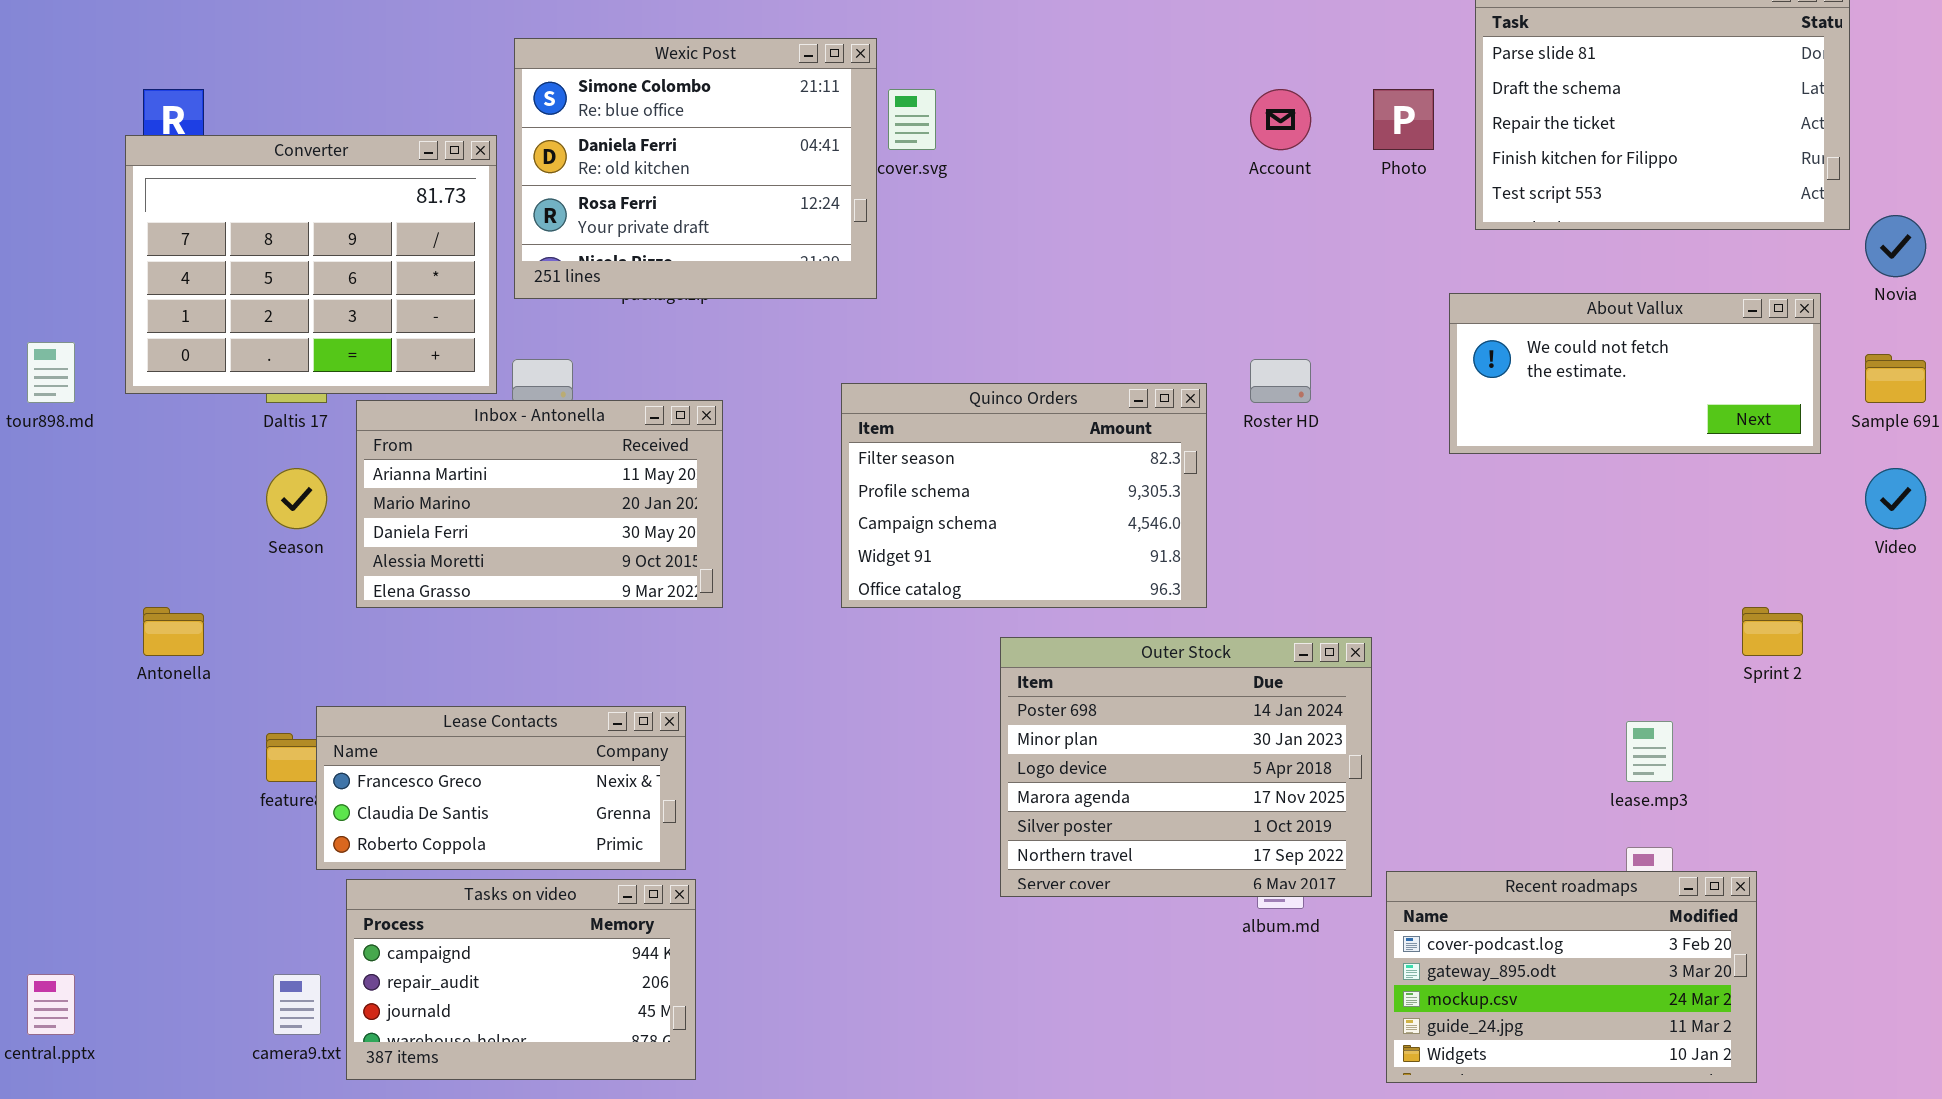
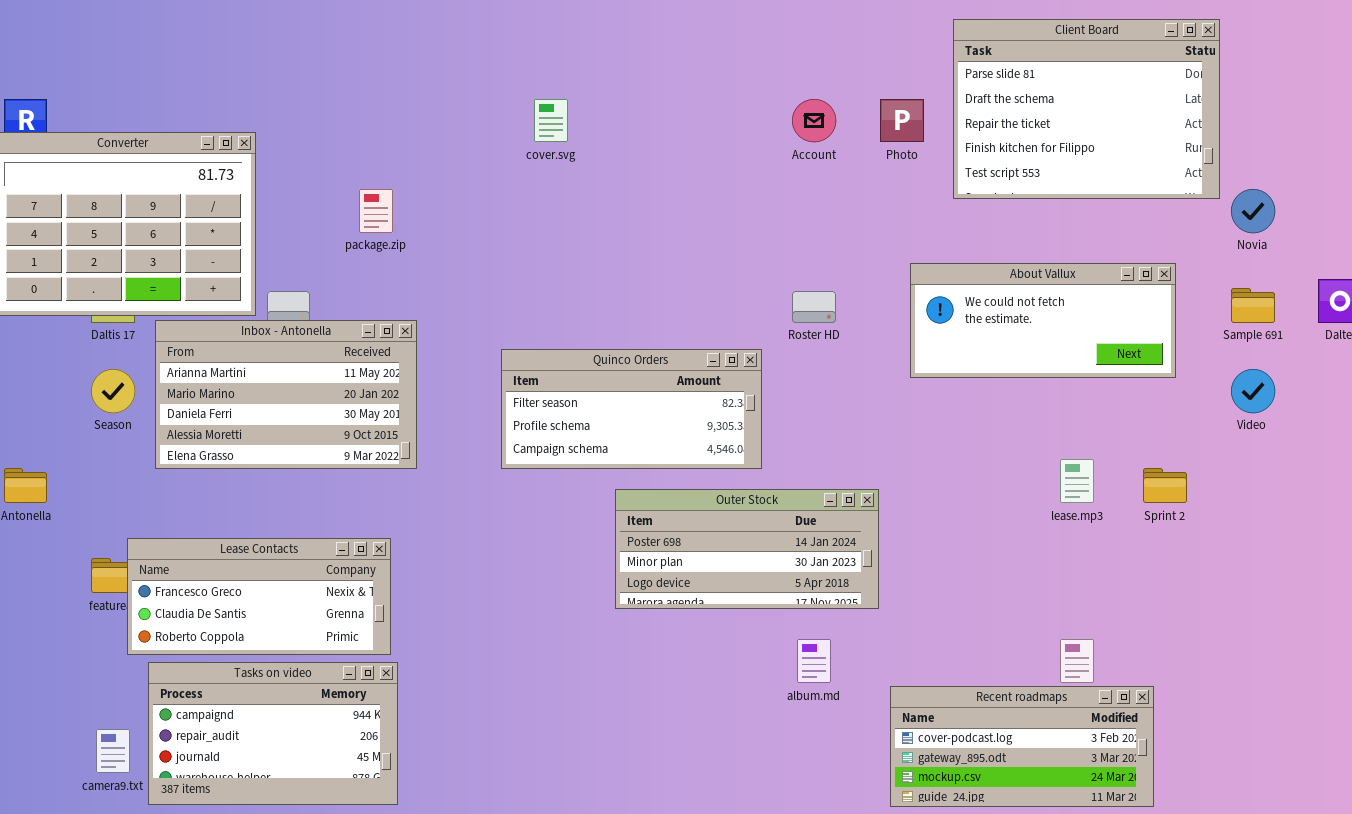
Wexic Post: [514,38,877,299] -> none, closed
About Vallux: [1449,293,1821,454] -> [910,263,1176,378], moved
Quinco Orders: [841,383,1207,608] -> [501,349,762,469], resized
Outer Stock: [1000,637,1372,897] -> [615,489,879,609], resized
lease.mp3: [1626,721,1673,782] -> [1060,459,1094,503], moved
Recent roadmaps: [1386,871,1757,1083] -> [890,686,1154,807], resized

